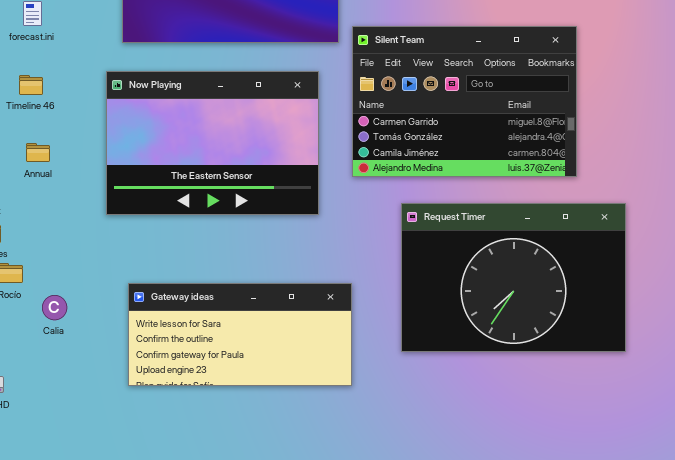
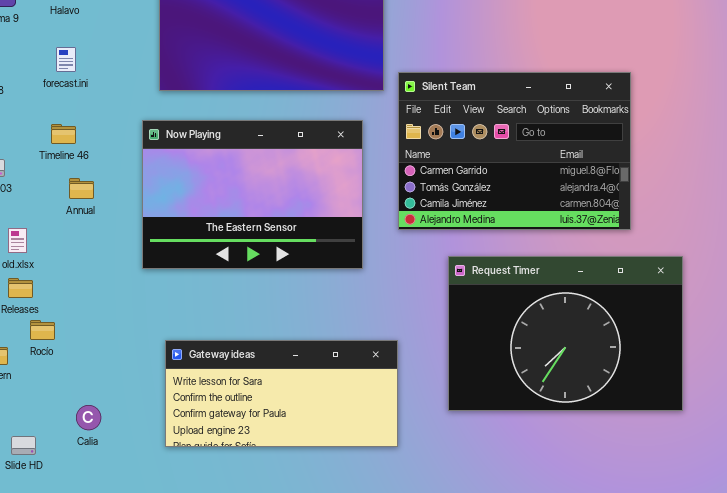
Annual: [26,143,50,162] -> [69,178,94,199], moved
Calia: [42,295,67,320] -> [76,405,101,430], moved

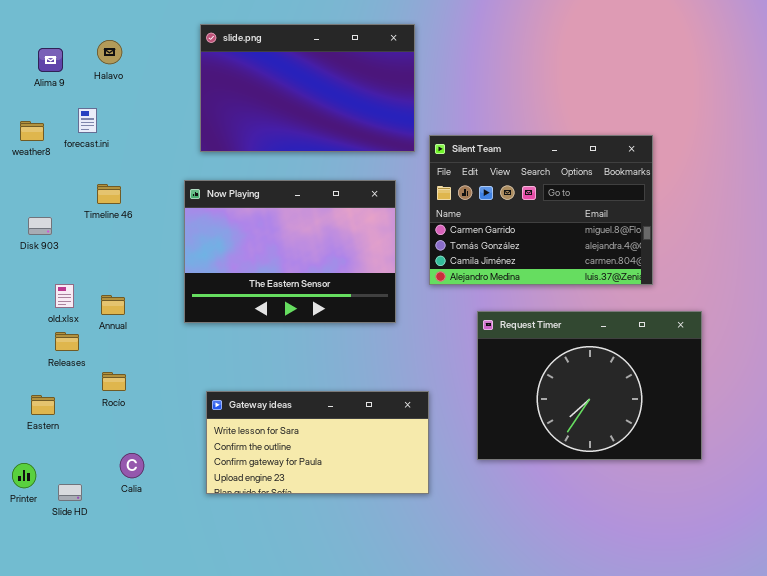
forecast.ini: [56,47,76,72] -> [78,108,97,133], moved
Annual: [69,178,94,199] -> [101,295,125,315], moved
Rocío: [30,320,55,340] -> [102,372,126,391], moved

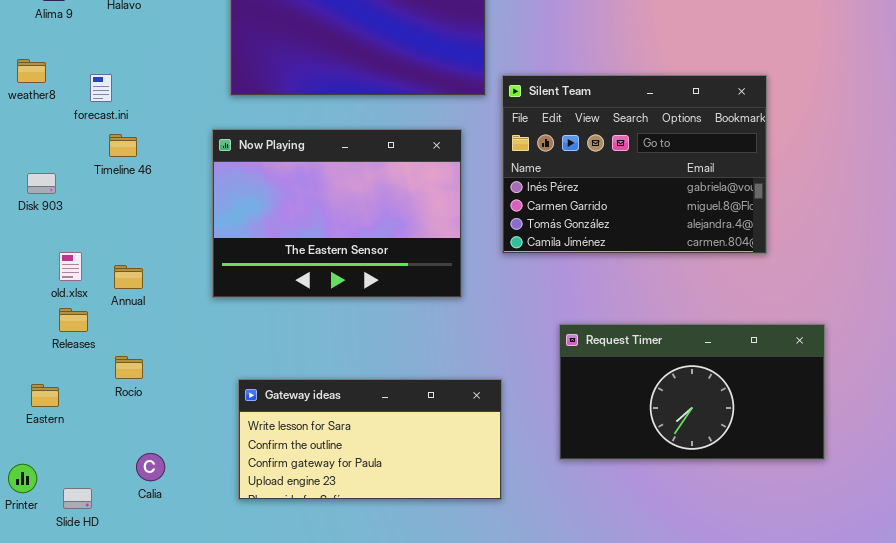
forecast.ini: [78,108,97,133] -> [90,74,112,102], moved
Silent Team: [429,135,653,285] -> [502,75,767,254], scrolled up 1 row
Request Timer: [477,311,702,460] -> [559,324,825,460], resized

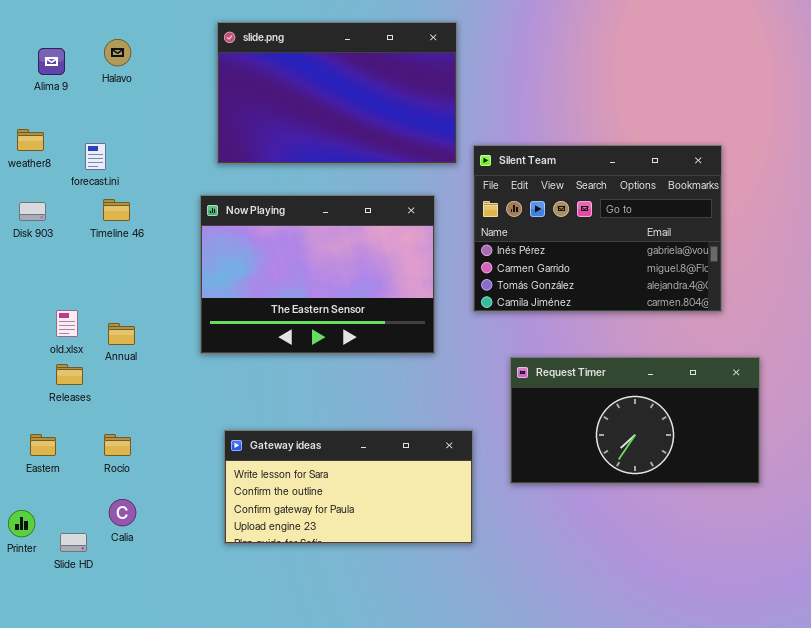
Disk 903: [27,173,56,194] -> [19,202,46,221], moved
Request Timer: [559,324,825,460] -> [510,357,760,484], moved
Rocío: [115,356,143,379] -> [104,434,131,456], moved
Calia: [136,453,165,481] -> [109,499,136,526], moved

